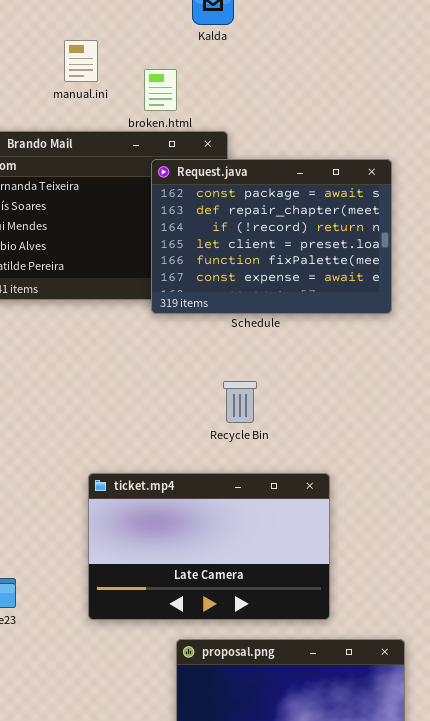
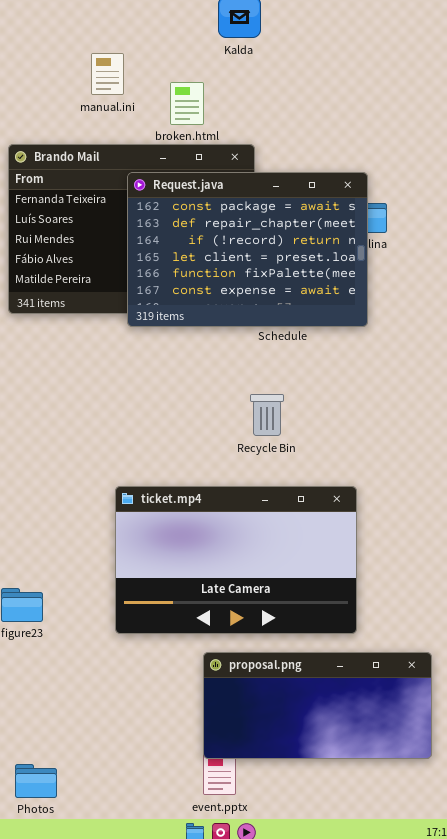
Request.java: [151,159,392,314] -> [127,172,368,327], moved

